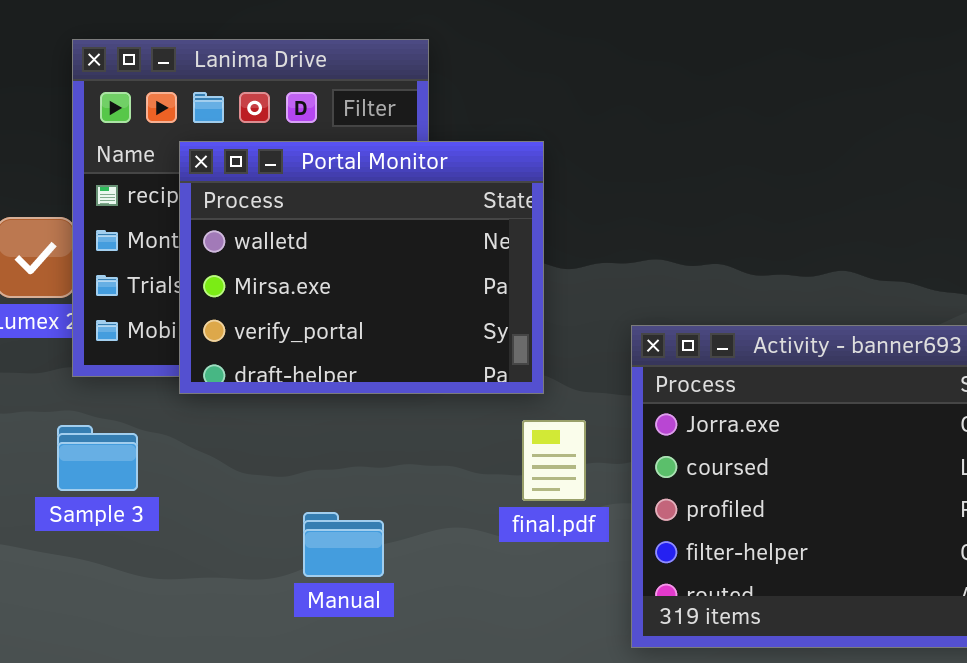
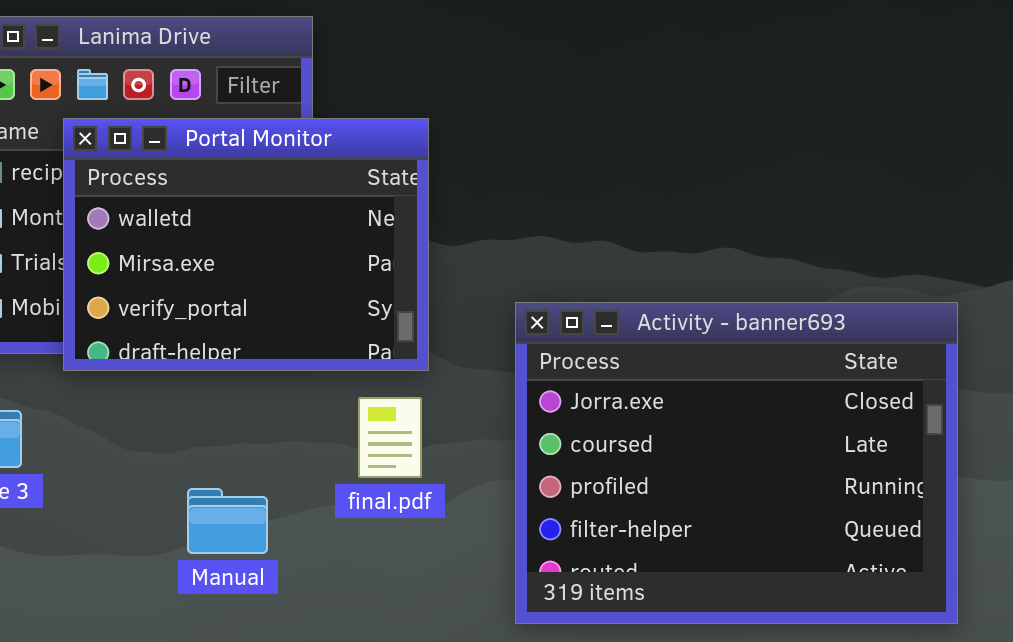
final.pdf: [522,420,586,501] -> [358,397,422,478], moved

